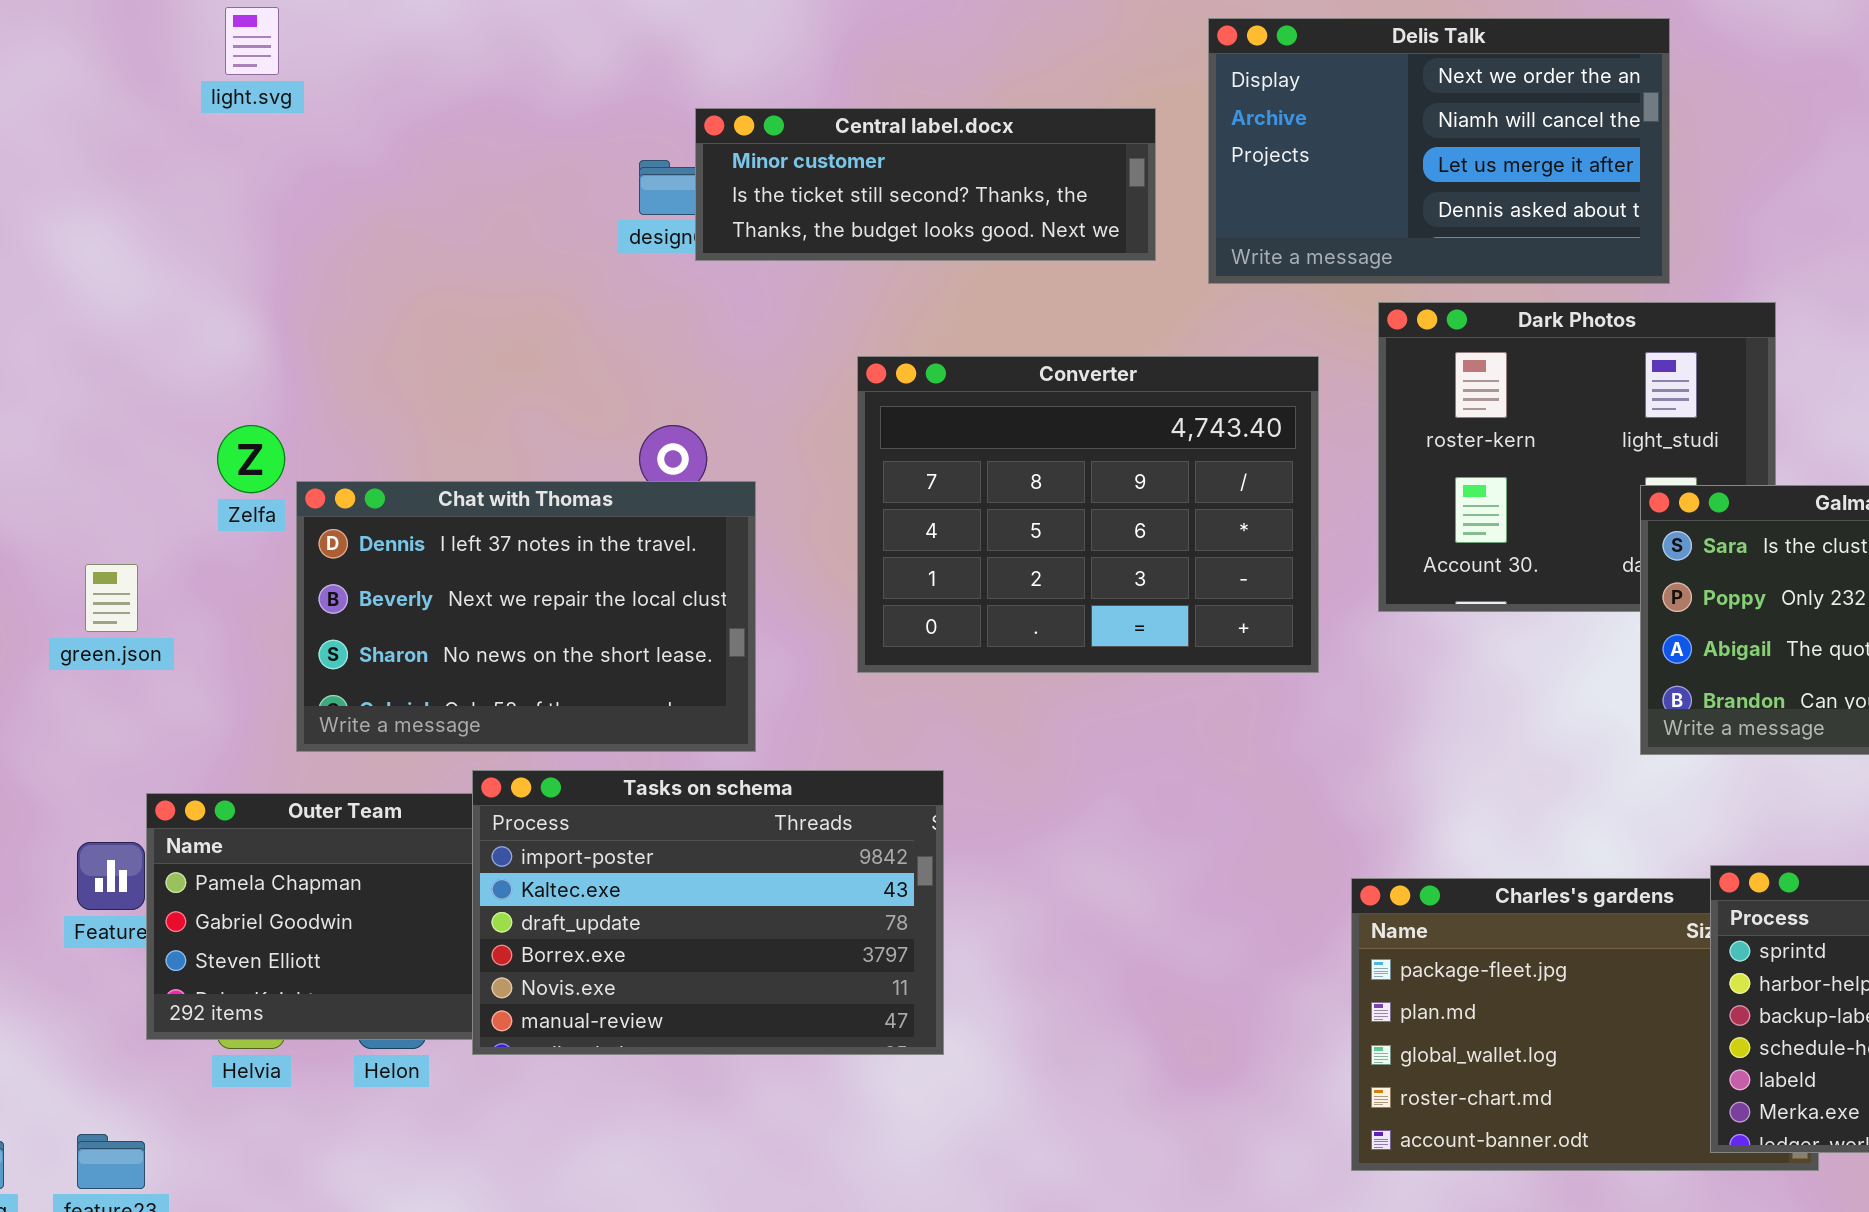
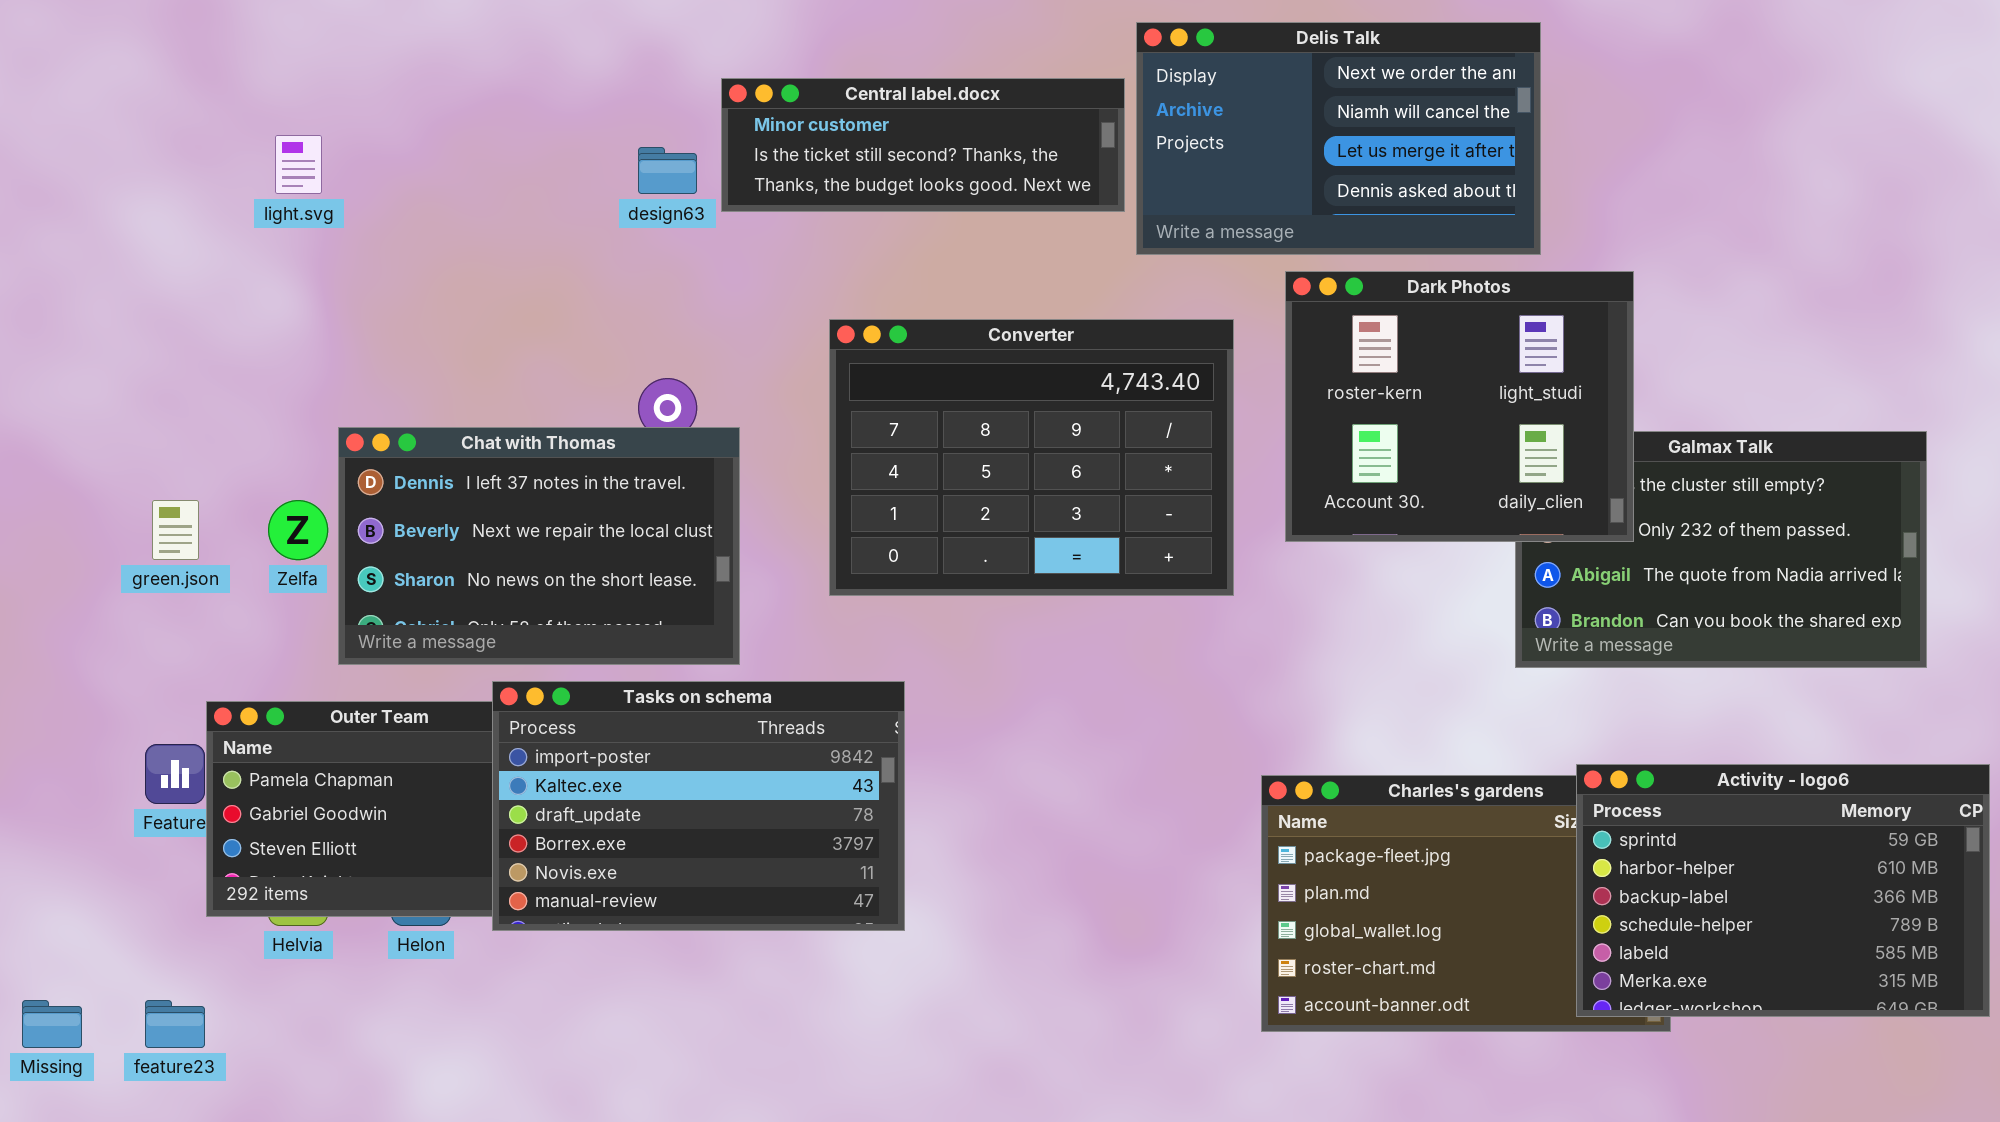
light.svg: [225,7,279,75] -> [275,135,322,194], moved
Central label.docx: [695,108,1156,261] -> [721,78,1125,212], moved
Dark Photos: [1378,302,1776,612] -> [1285,271,1634,542], raised
Zelfa: [217,425,285,493] -> [268,500,328,560], moved

